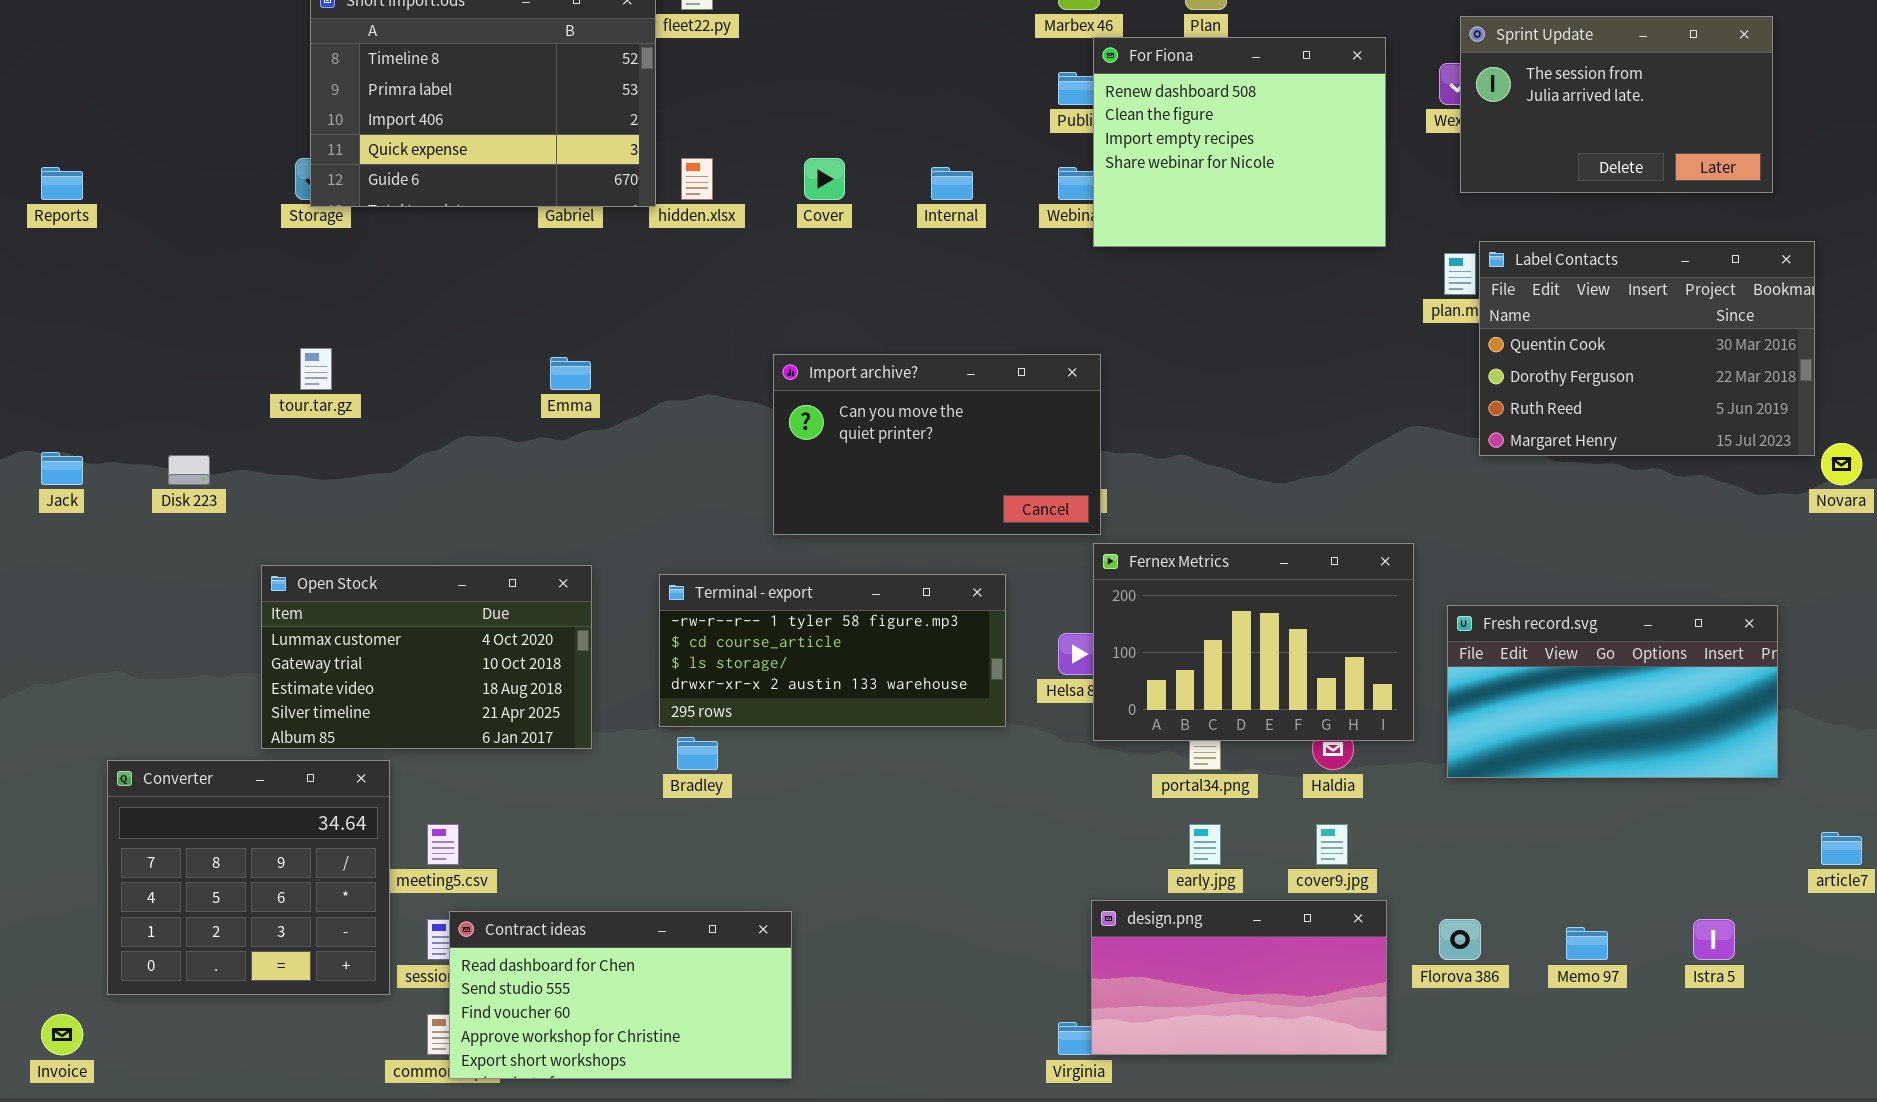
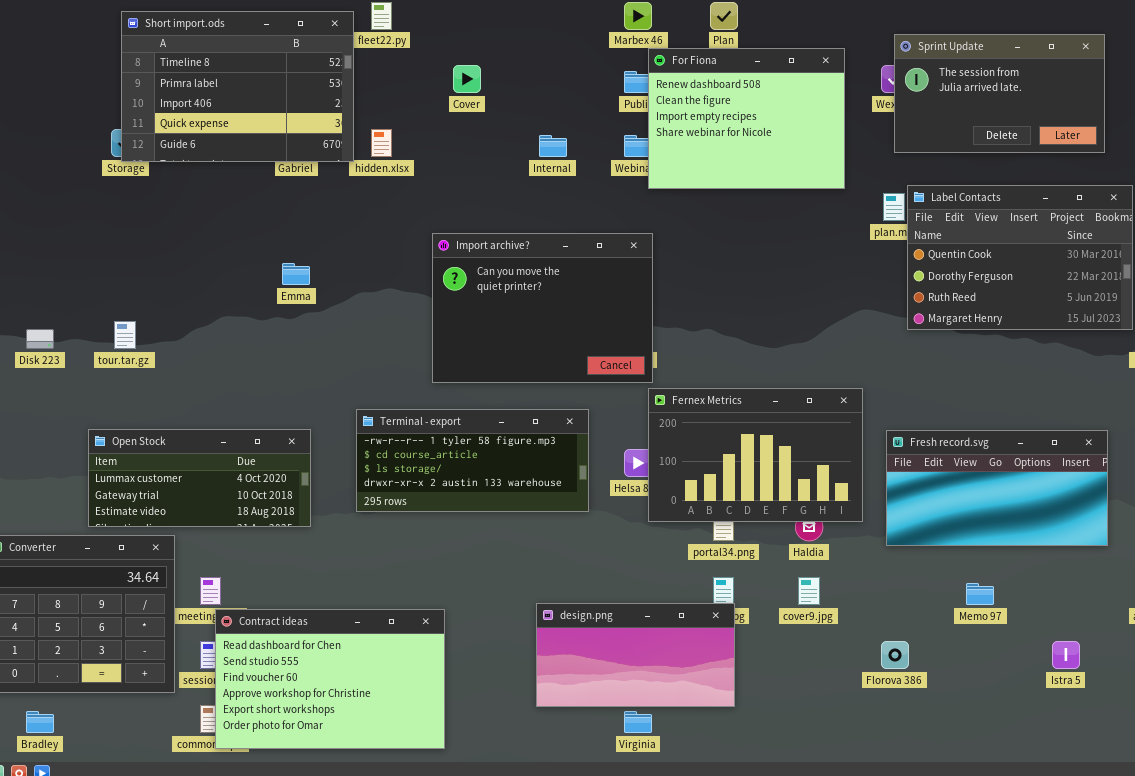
Cover: [804,158,845,200] -> [453,65,481,93], moved
tour.tar.gz: [300,348,332,390] -> [114,321,136,349], moved
Import archive?: [773,354,1101,535] -> [432,233,653,383], resized
Open Stock: [261,565,592,749] -> [88,429,311,527], resized
Bradley: [677,737,718,770] -> [26,711,54,733], moved
design.png: [1091,900,1387,1055] -> [536,603,735,707], moved
Contract ideas: [449,911,792,1079] -> [215,609,445,749], resized
Memo 97: [1566,927,1608,960] -> [966,583,994,605], moved

